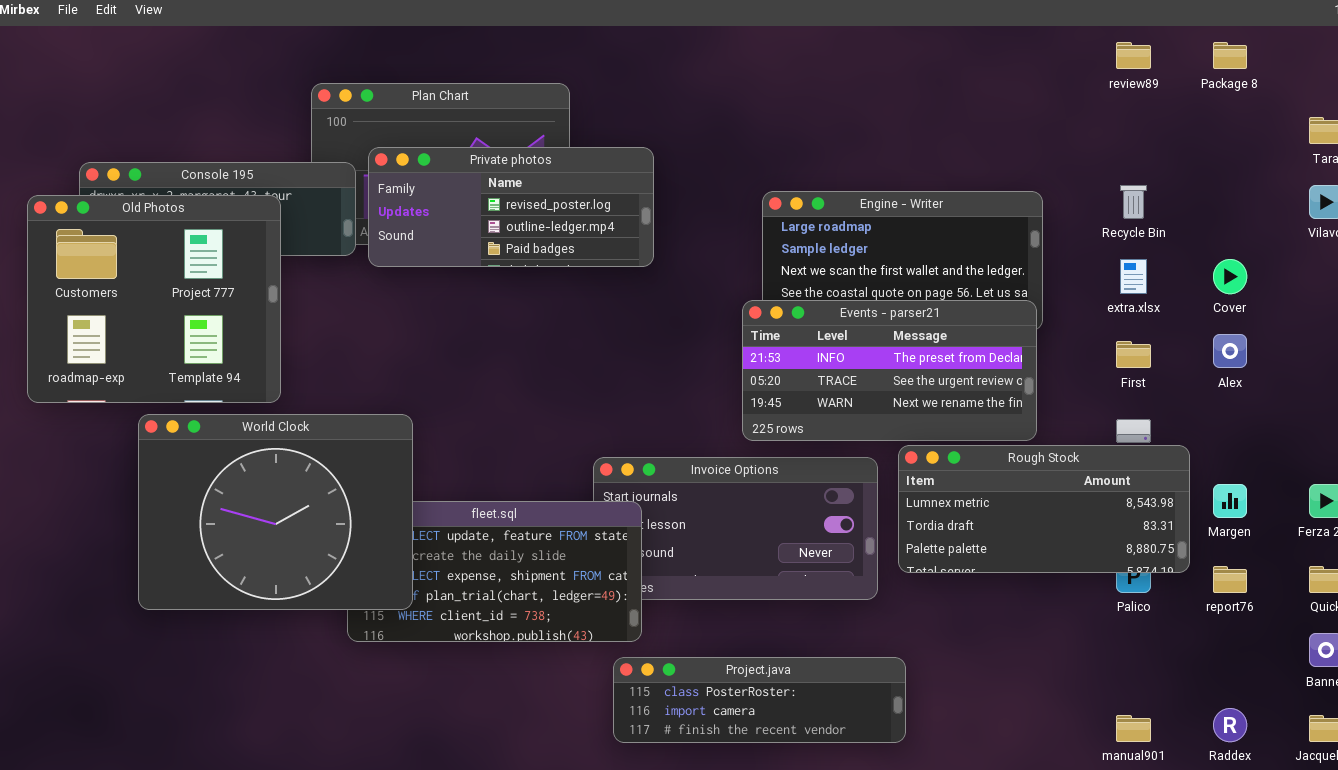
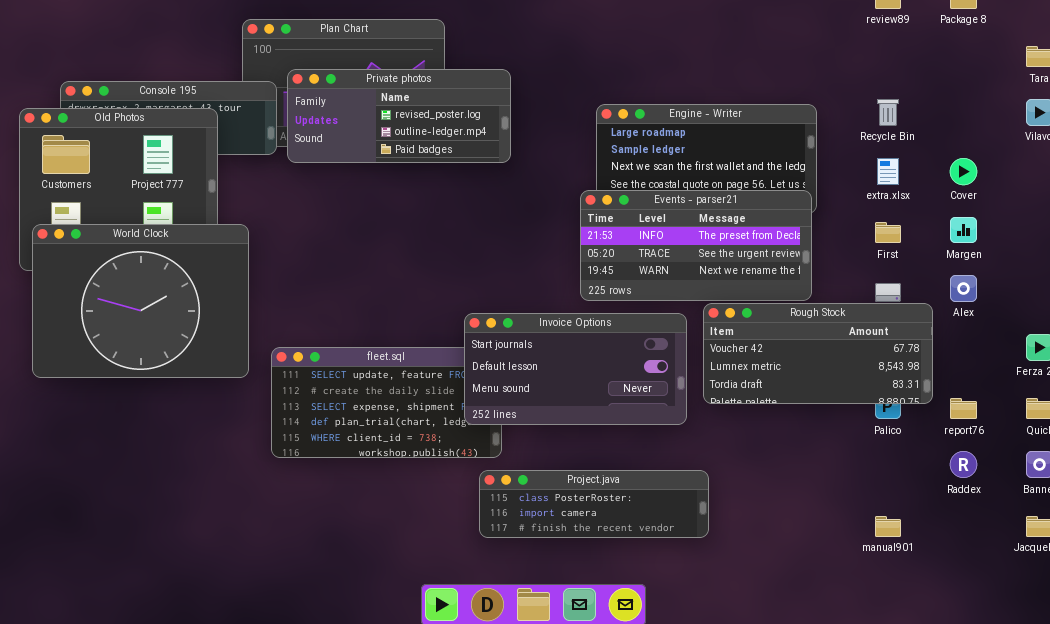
Alex: [1213,334,1247,368] -> [950,275,977,302], moved
World Clock: [138,414,413,610] -> [32,224,249,378], moved
Rough Stock: [898,445,1190,573] -> [703,303,933,404], scrolled up 1 row
Invoice Options: [593,457,878,600] -> [464,313,687,425], raised
Margen: [1213,484,1247,518] -> [950,217,977,243], moved
Raddex: [1213,708,1247,742] -> [950,451,977,478], moved

